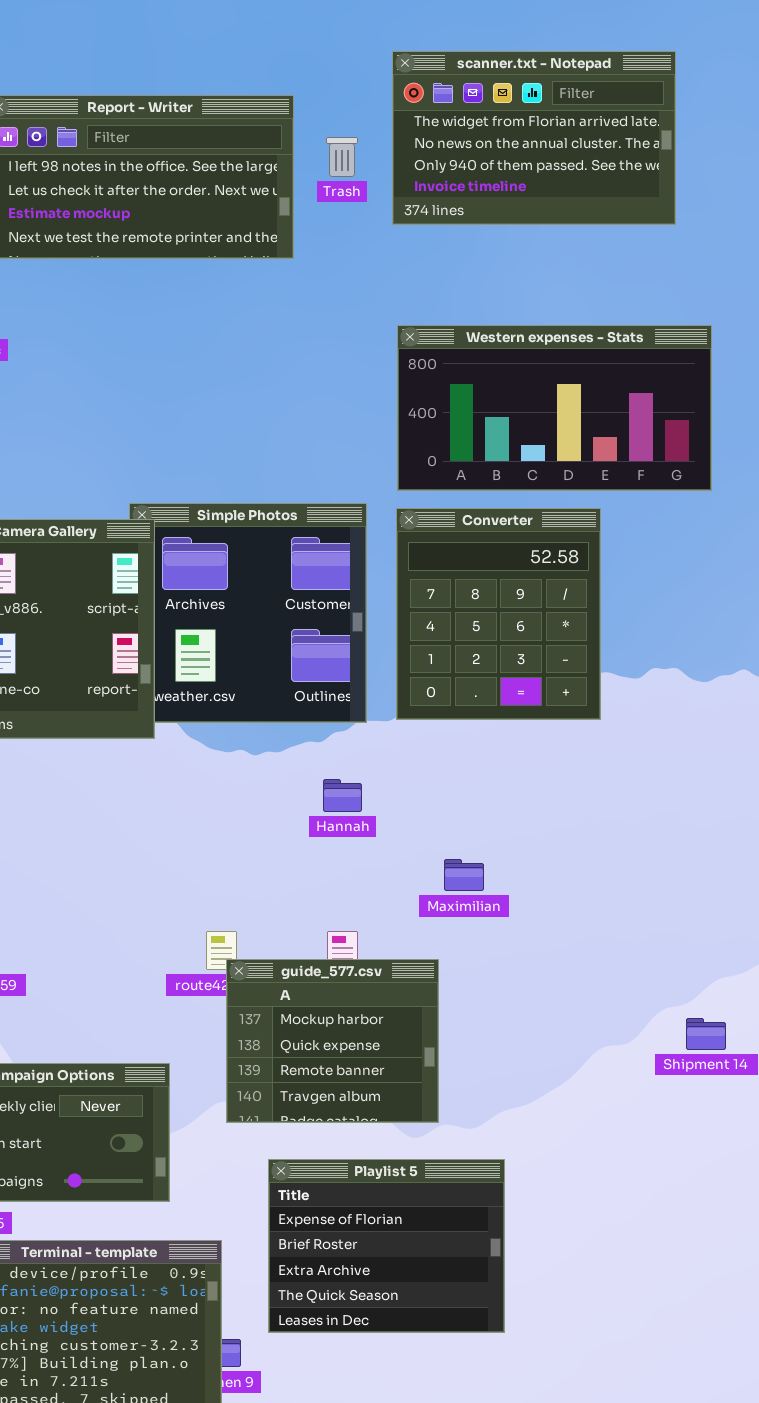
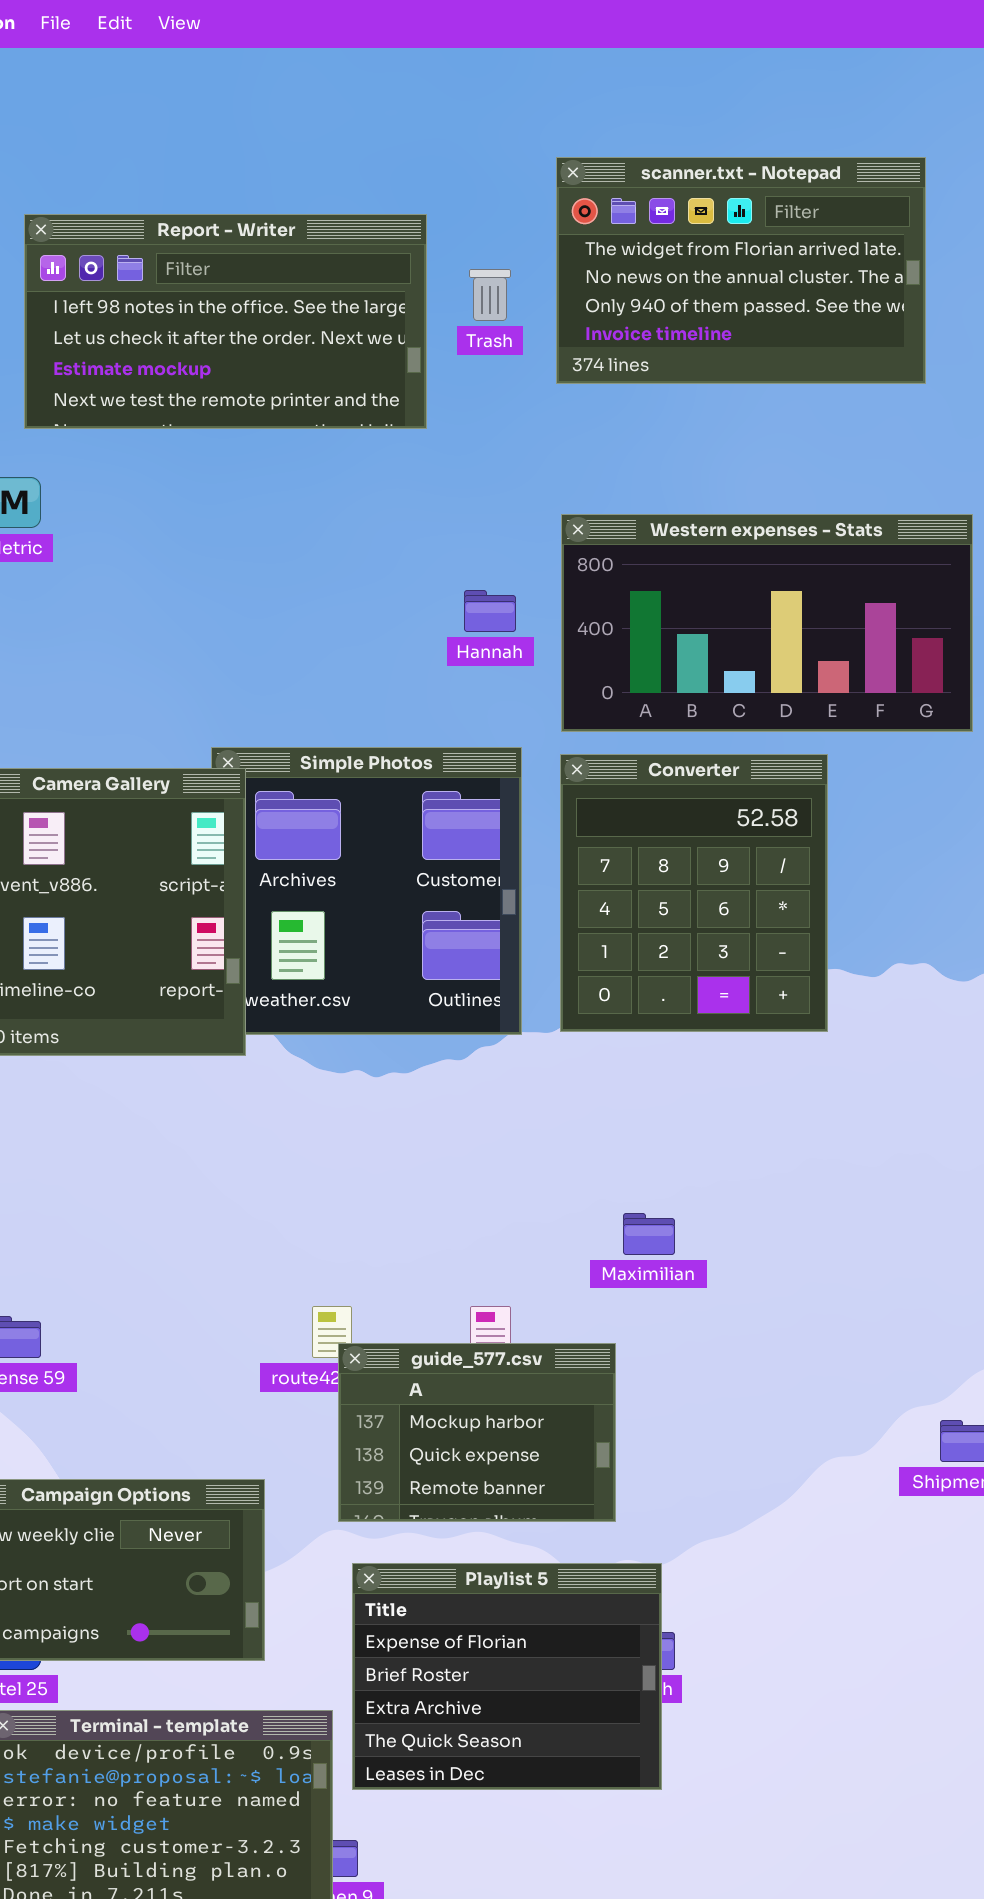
Hannah: [323,779,362,812] -> [464,590,516,632], moved
guide_577.csv: [226,959,439,1123] -> [338,1343,616,1522], resized
Playlist 5: [268,1159,505,1333] -> [352,1563,662,1790], moved

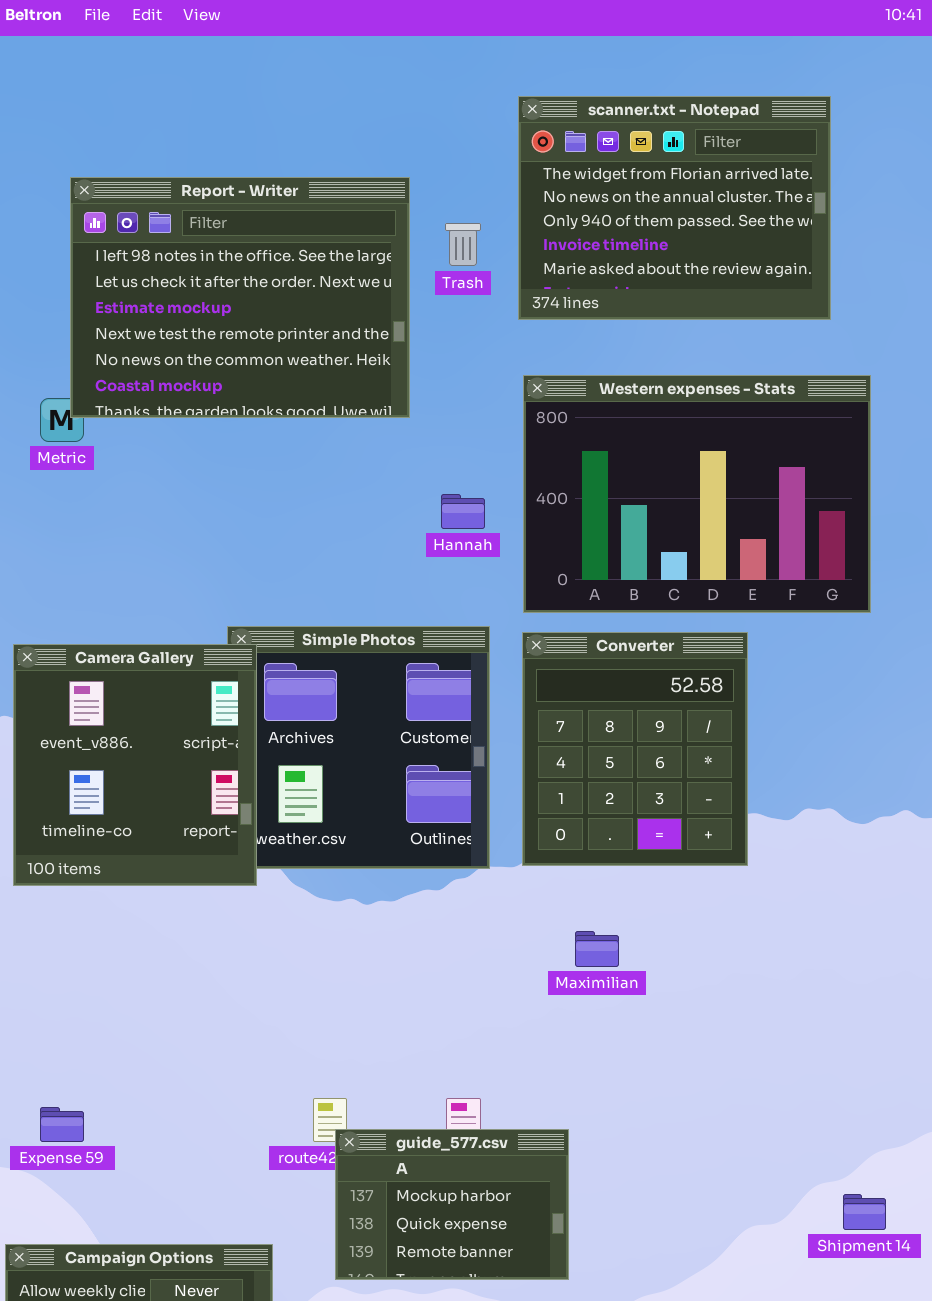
scanner.txt - Notepad: [556,157,926,384] -> [518,96,831,320], resized
Report - Writer: [24,214,427,429] -> [70,177,410,418], resized
Western expenses - Stats: [561,514,973,732] -> [523,375,871,613], resized
Maximilian: [623,1213,675,1255] -> [575,931,619,967], moved

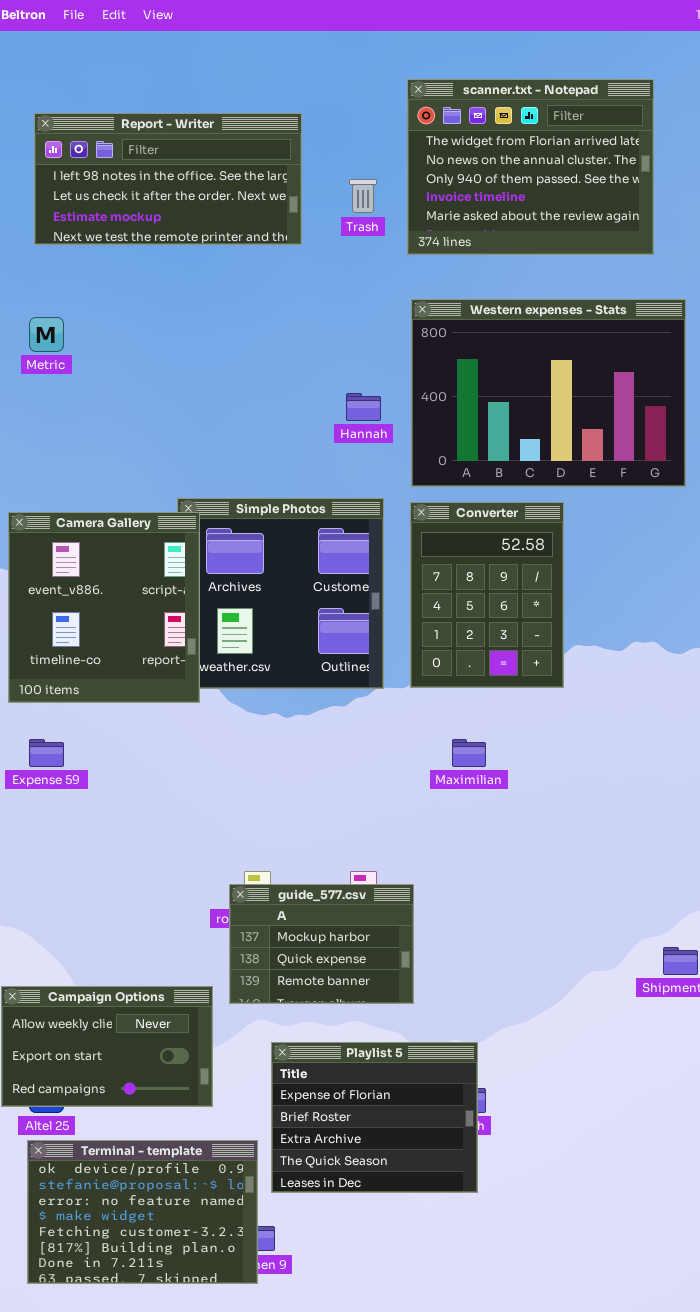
Report - Writer: [70,177,410,418] -> [34,113,302,245], moved, resized
Converter: [522,632,748,866] -> [410,502,564,688], resized
Expense 59: [40,1107,84,1142] -> [29,739,64,767], moved
guide_577.csv: [335,1129,569,1280] -> [229,884,414,1004], moved

